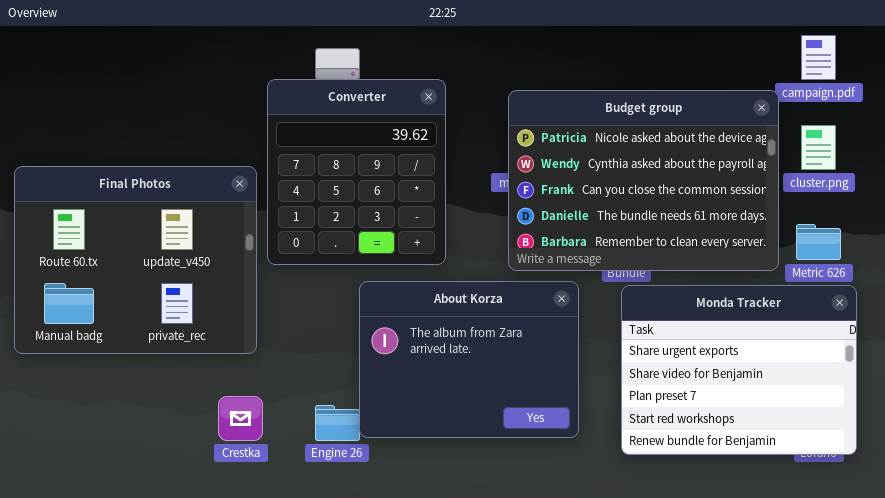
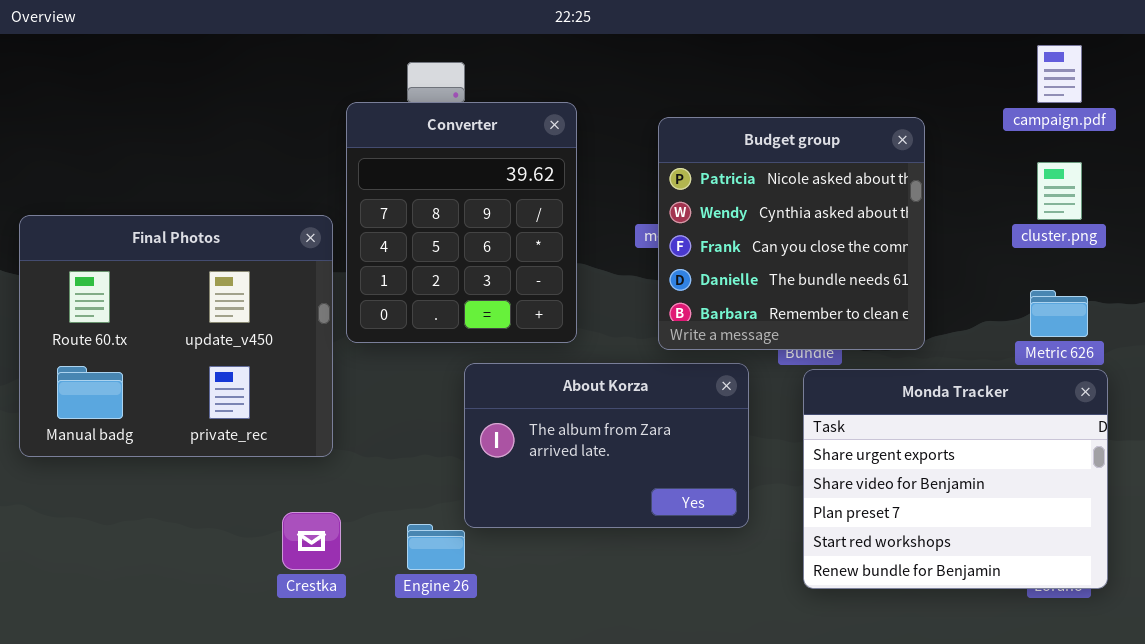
Budget group: [508,90,779,271] -> [658,117,925,350], resized
About Korza: [359,281,579,438] -> [464,363,749,528], resized

